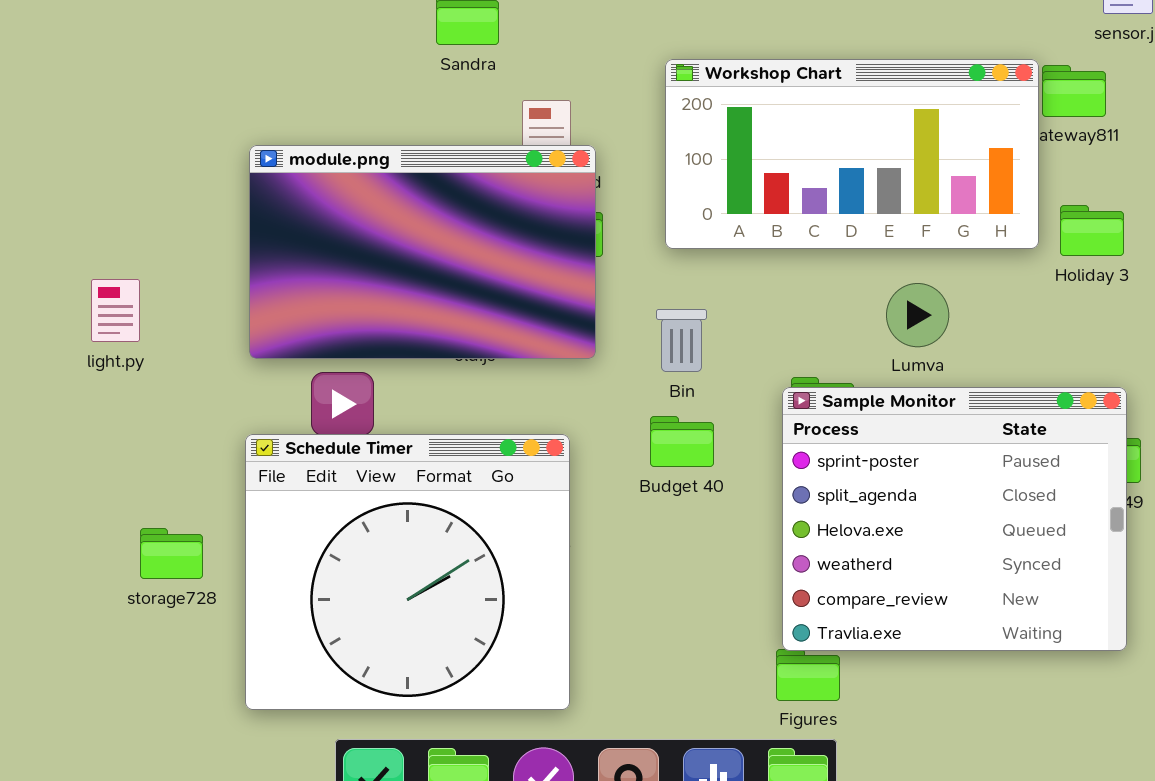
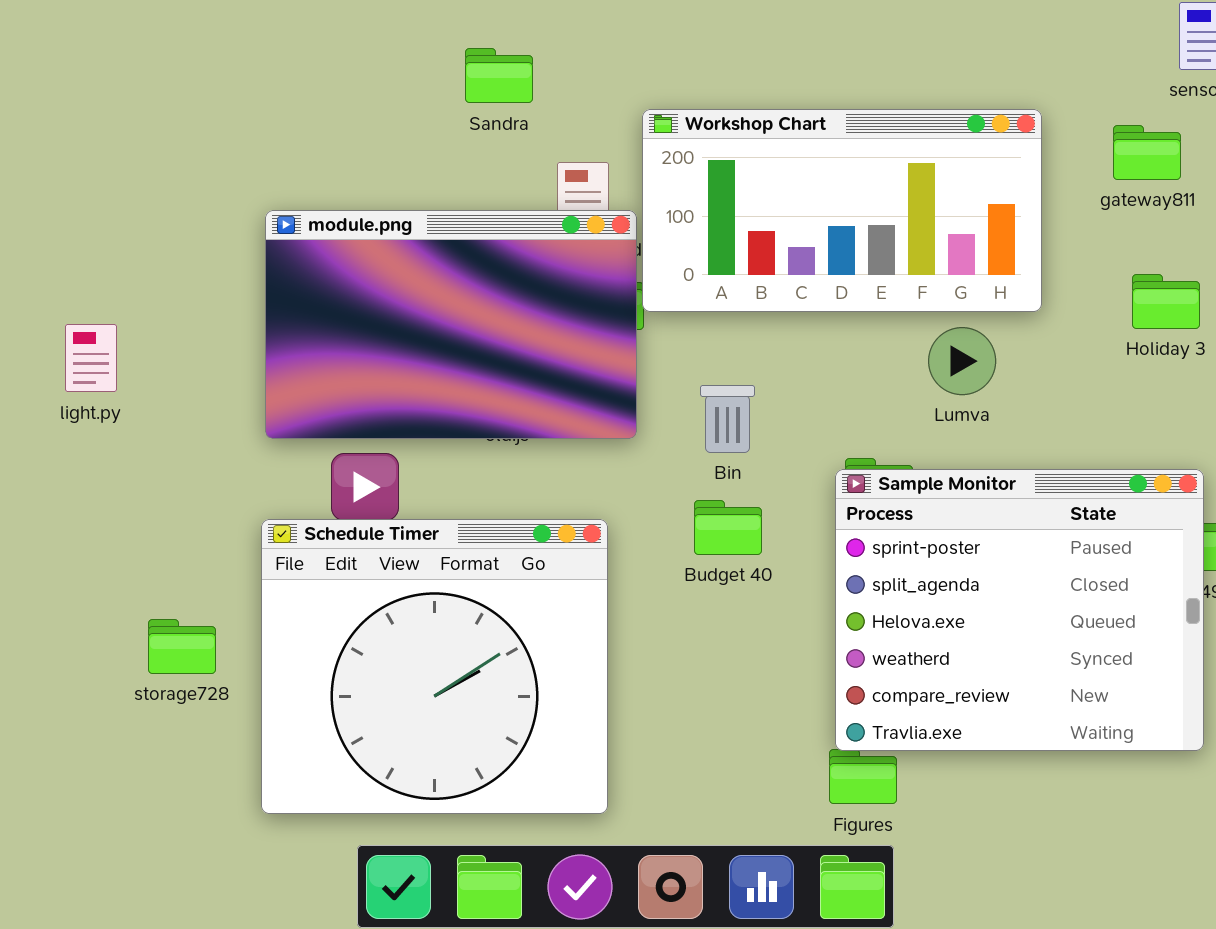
Workshop Chart: [665,59,1039,249] -> [642,109,1042,312], moved
light.py: [91,279,140,342] -> [65,324,117,392], moved
Lumva: [886,283,949,347] -> [928,327,996,395], moved

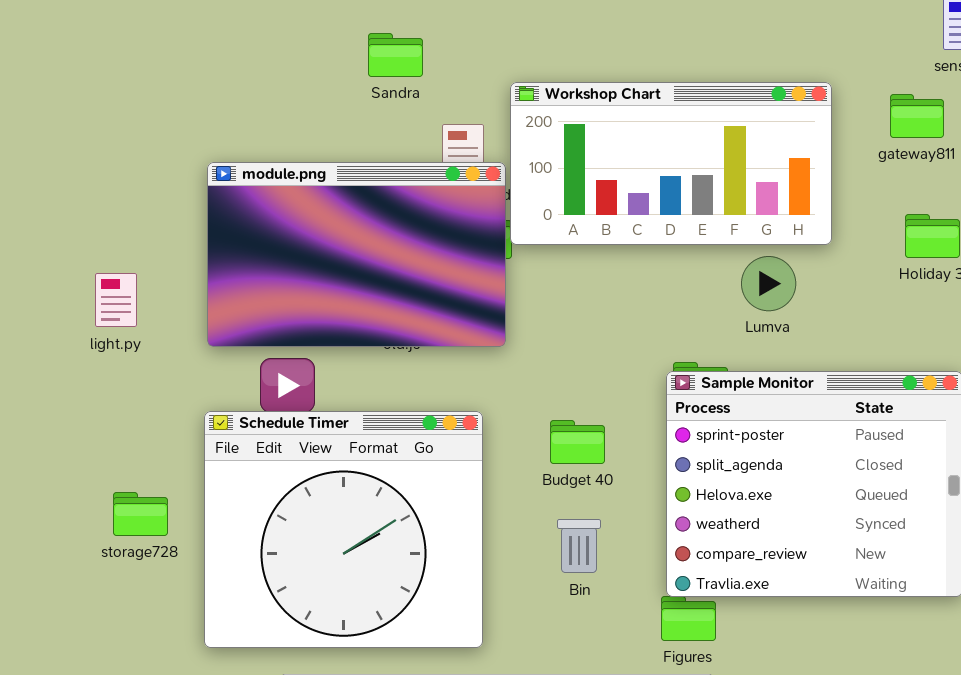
light.py: [65,324,117,392] -> [95,273,137,327], moved
Bin: [700,385,755,453] -> [557,519,601,573], moved
Budget 40: [694,500,762,555] -> [550,420,605,464], moved

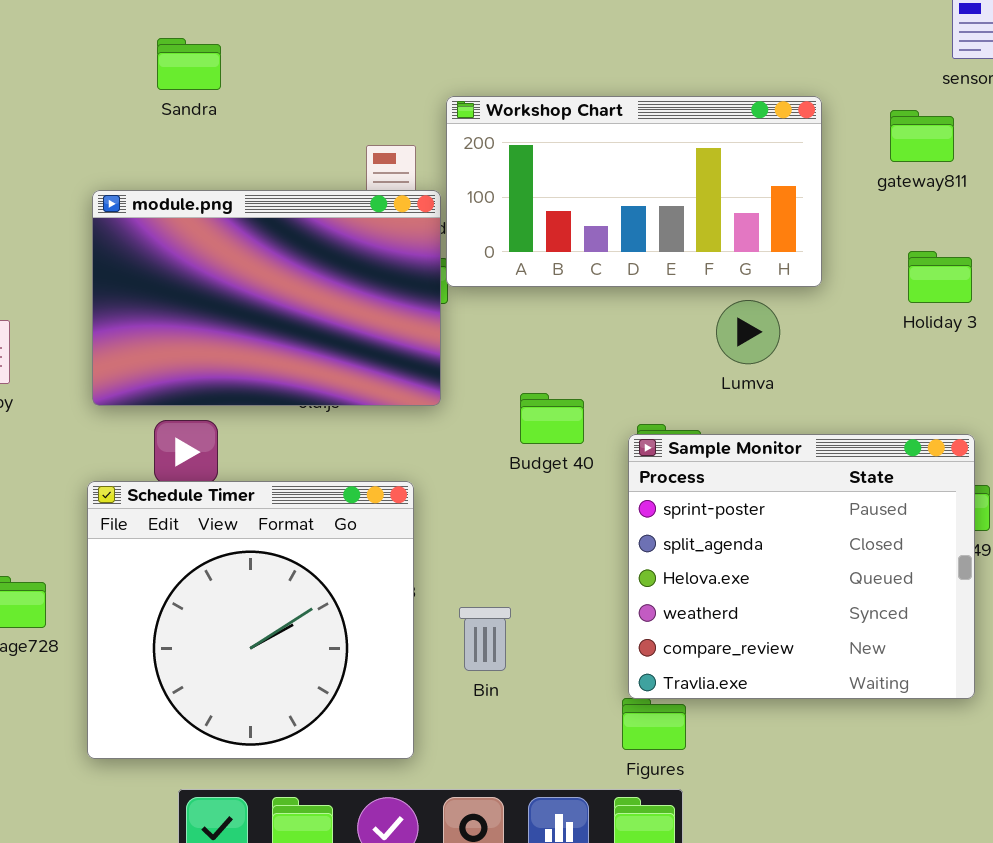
Sandra: [368,33,423,77] -> [157,38,221,90], moved
Budget 40: [550,420,605,464] -> [520,393,584,444], moved
Bin: [557,519,601,573] -> [459,607,511,671], moved

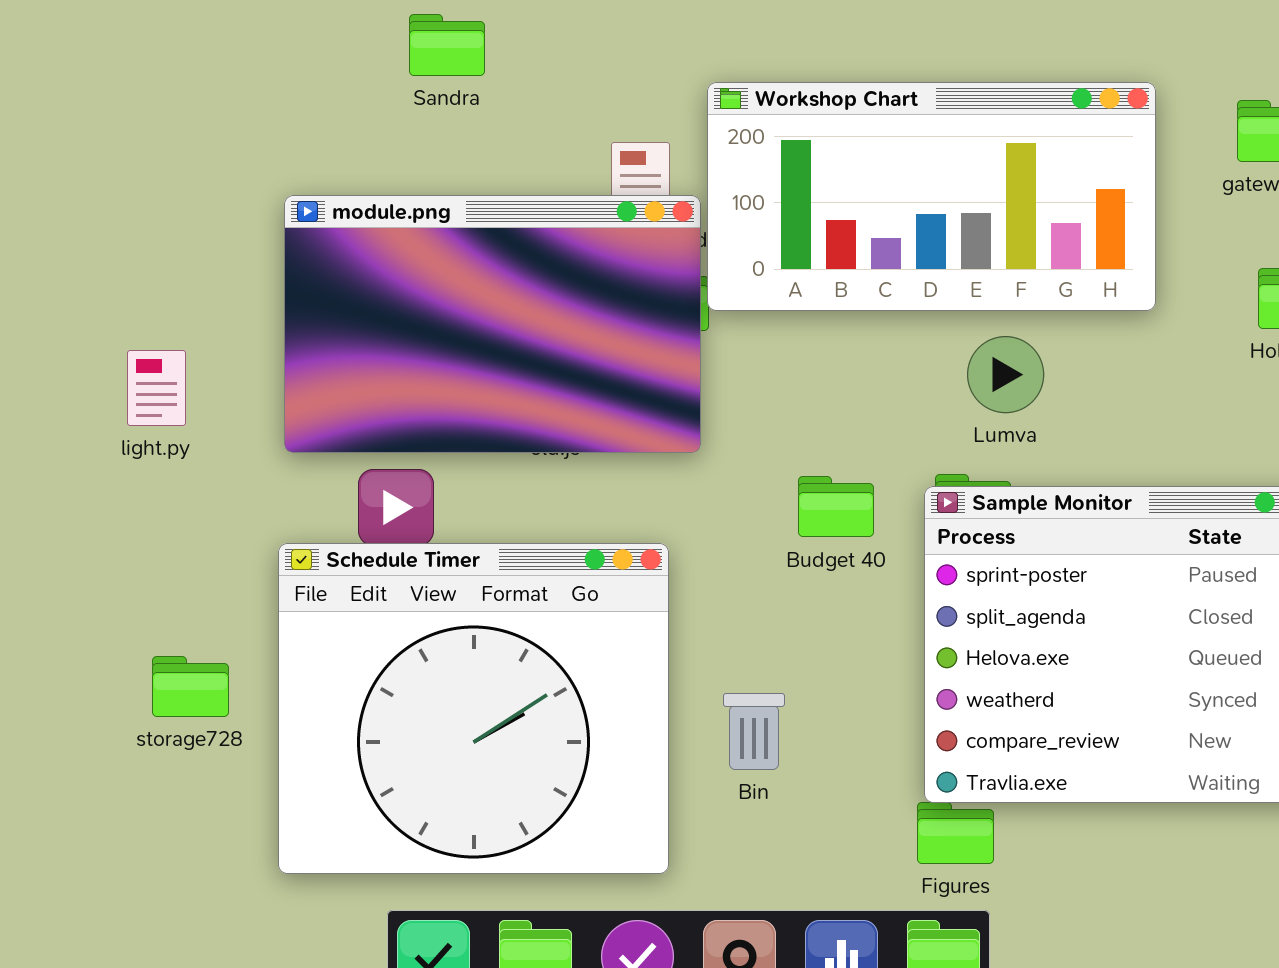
Sandra: [157,38,221,90] -> [409,14,485,76], moved
Lumva: [716,300,780,364] -> [967,336,1044,413], moved
Budget 40: [520,393,584,444] -> [798,476,874,537], moved

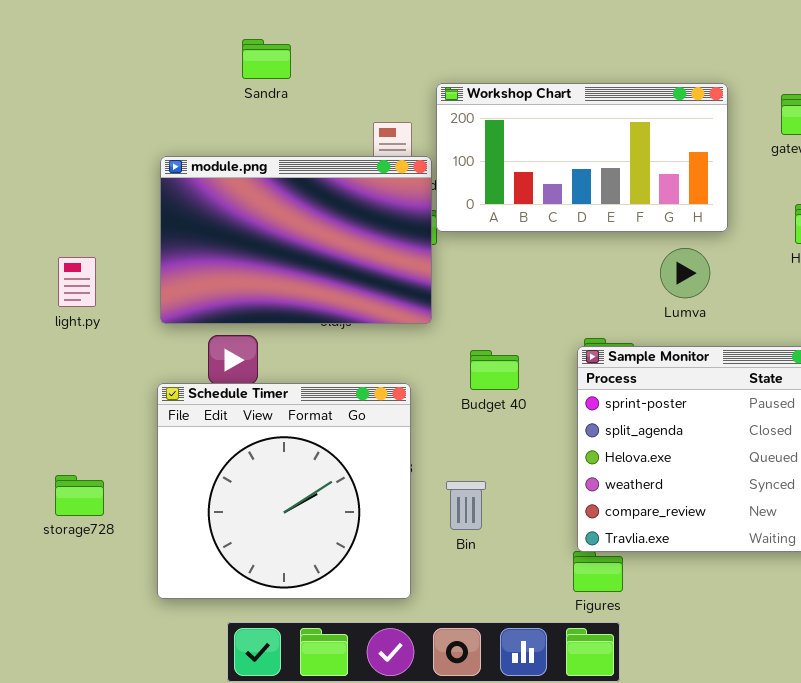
Lumva: [967,336,1044,413] -> [660,248,710,298], moved
Budget 40: [798,476,874,537] -> [470,350,519,390], moved
storage728: [152,656,229,717] -> [55,475,104,516], moved

